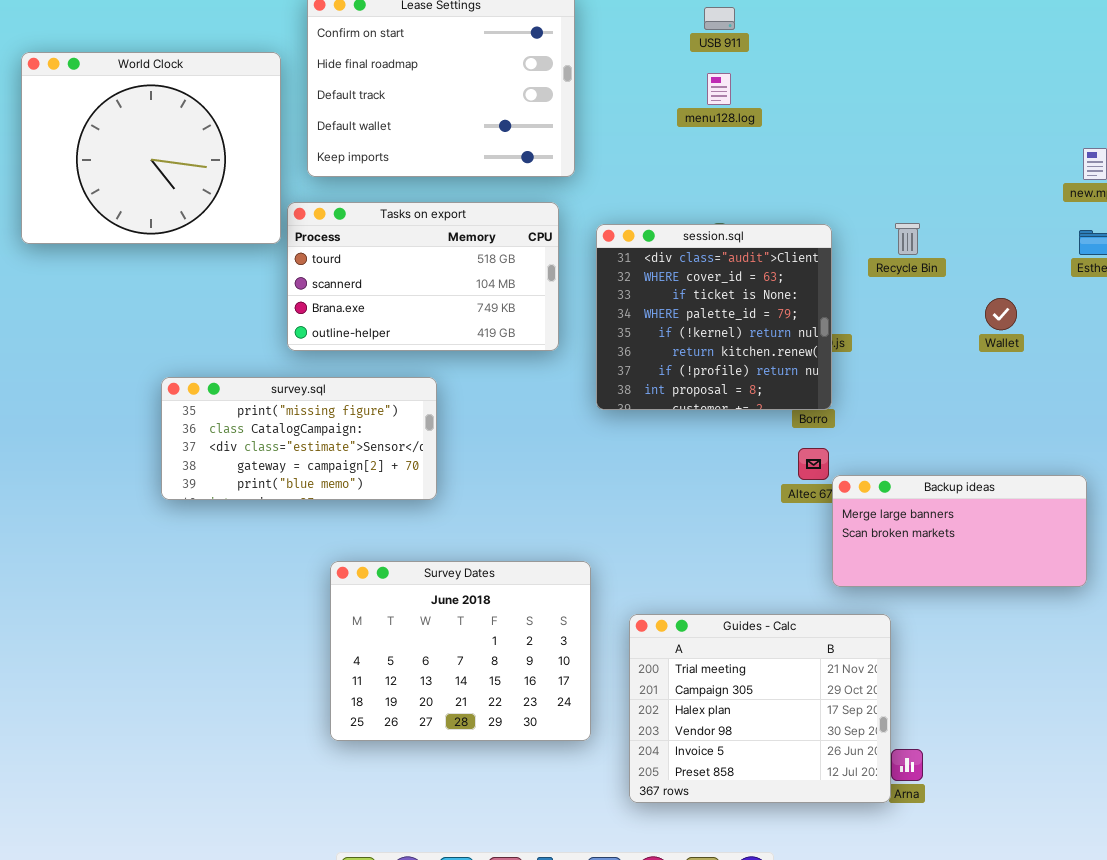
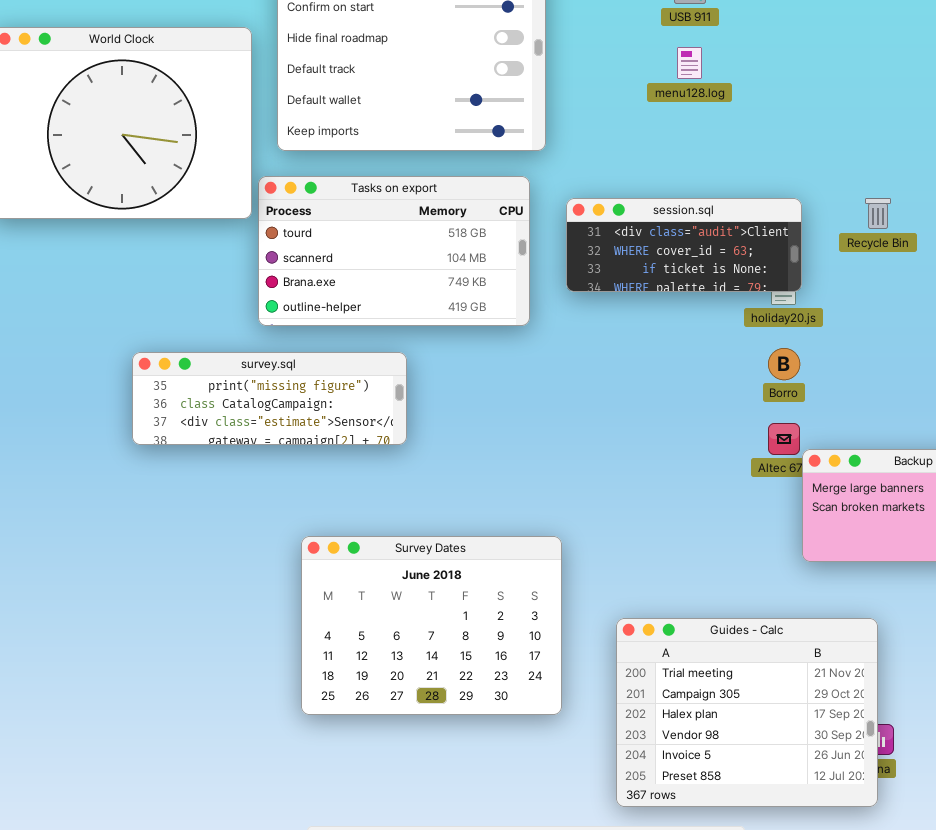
session.sql: [596,224,832,410] -> [566,198,802,292], resized
survey.sql: [161,377,437,500] -> [132,352,407,445], resized
Guides - Calc: [629,614,891,803] -> [616,618,878,807], moved

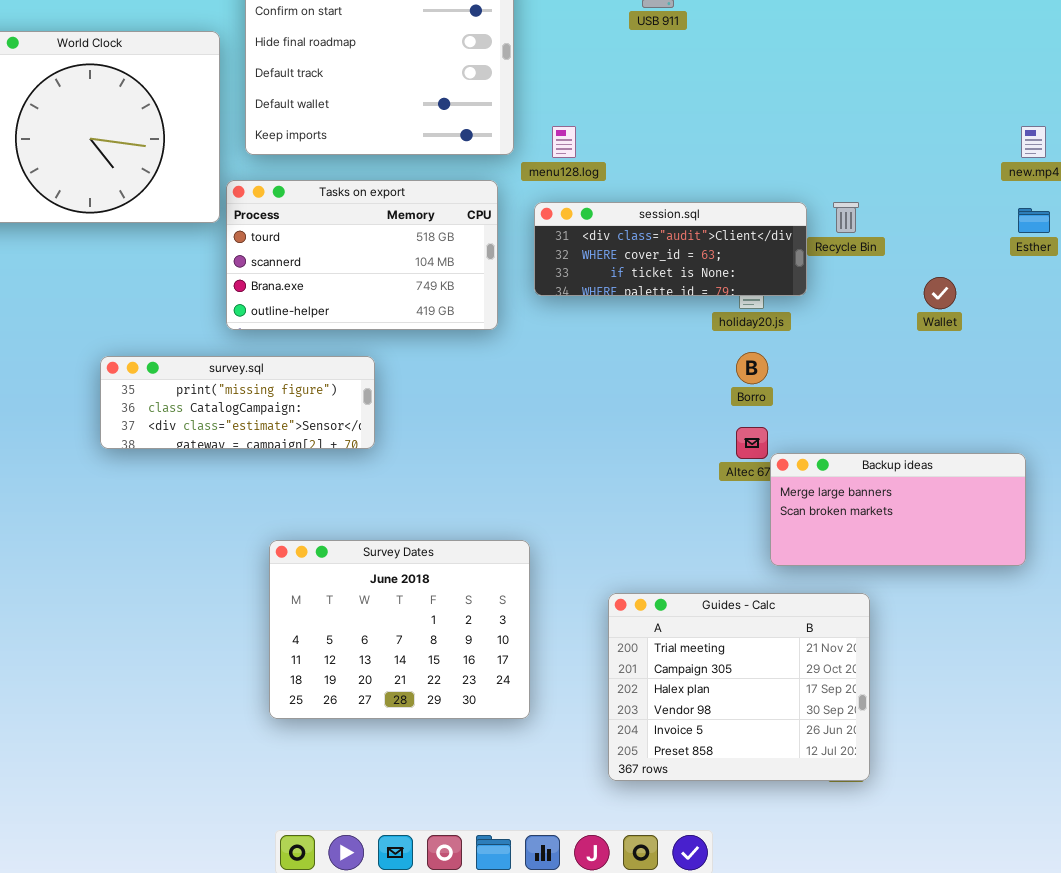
menu128.log: [677,47,702,79] -> [552,126,576,158], moved
session.sql: [566,198,802,292] -> [534,202,807,296], resized
Guides - Calc: [616,618,878,807] -> [608,593,870,781], moved

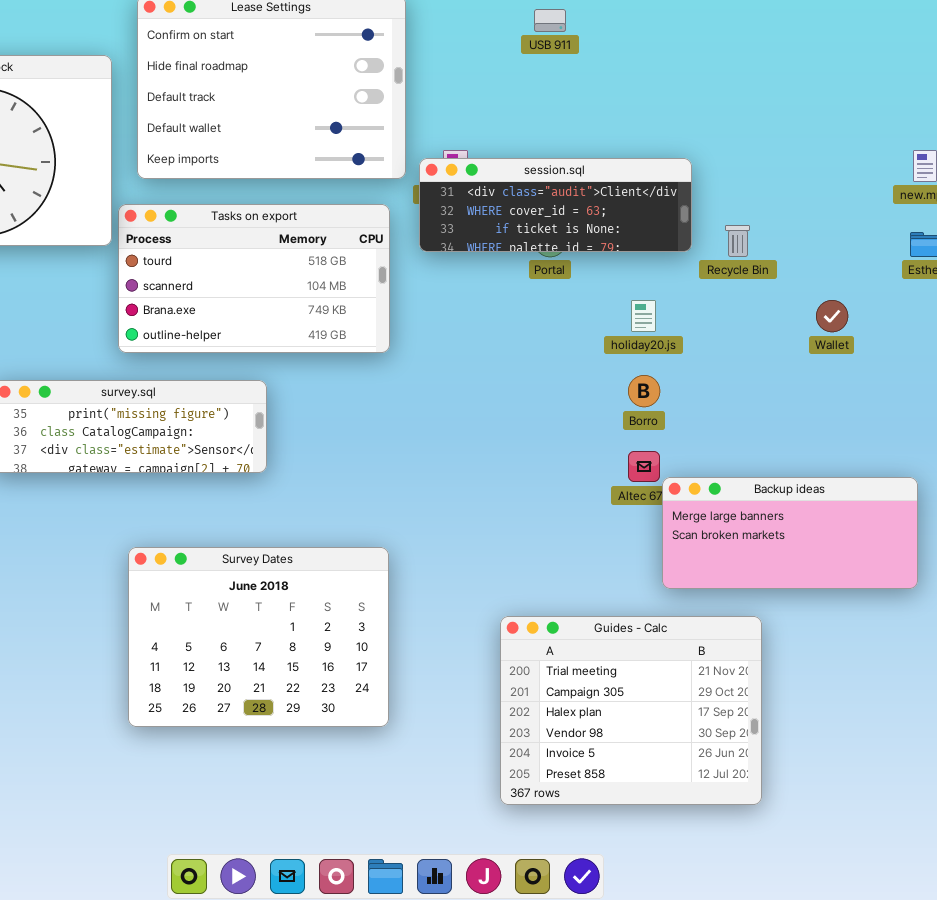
session.sql: [534,202,807,296] -> [419,158,692,252], moved
Survey Dates: [269,540,530,719] -> [128,547,389,727], moved

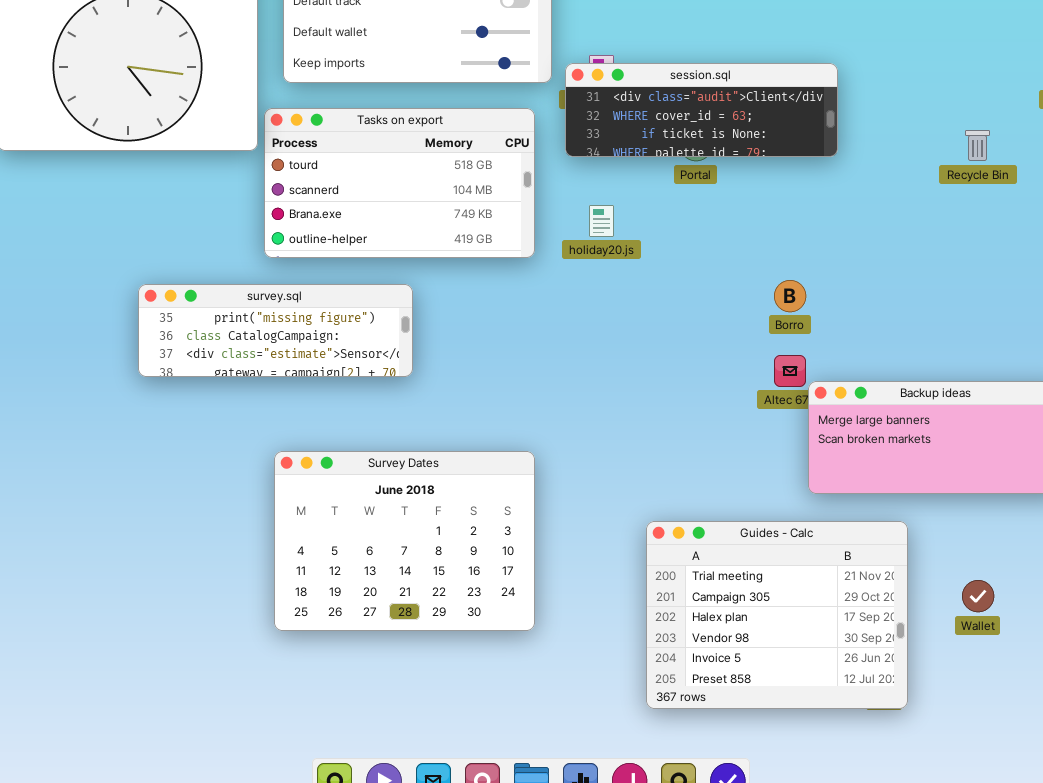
Recycle Bin: [725,225,750,257] -> [965,130,990,161], moved
holiday20.js: [631,300,656,332] -> [589,205,614,237], moved
Wallet: [816,300,848,332] -> [962,580,994,612], moved

